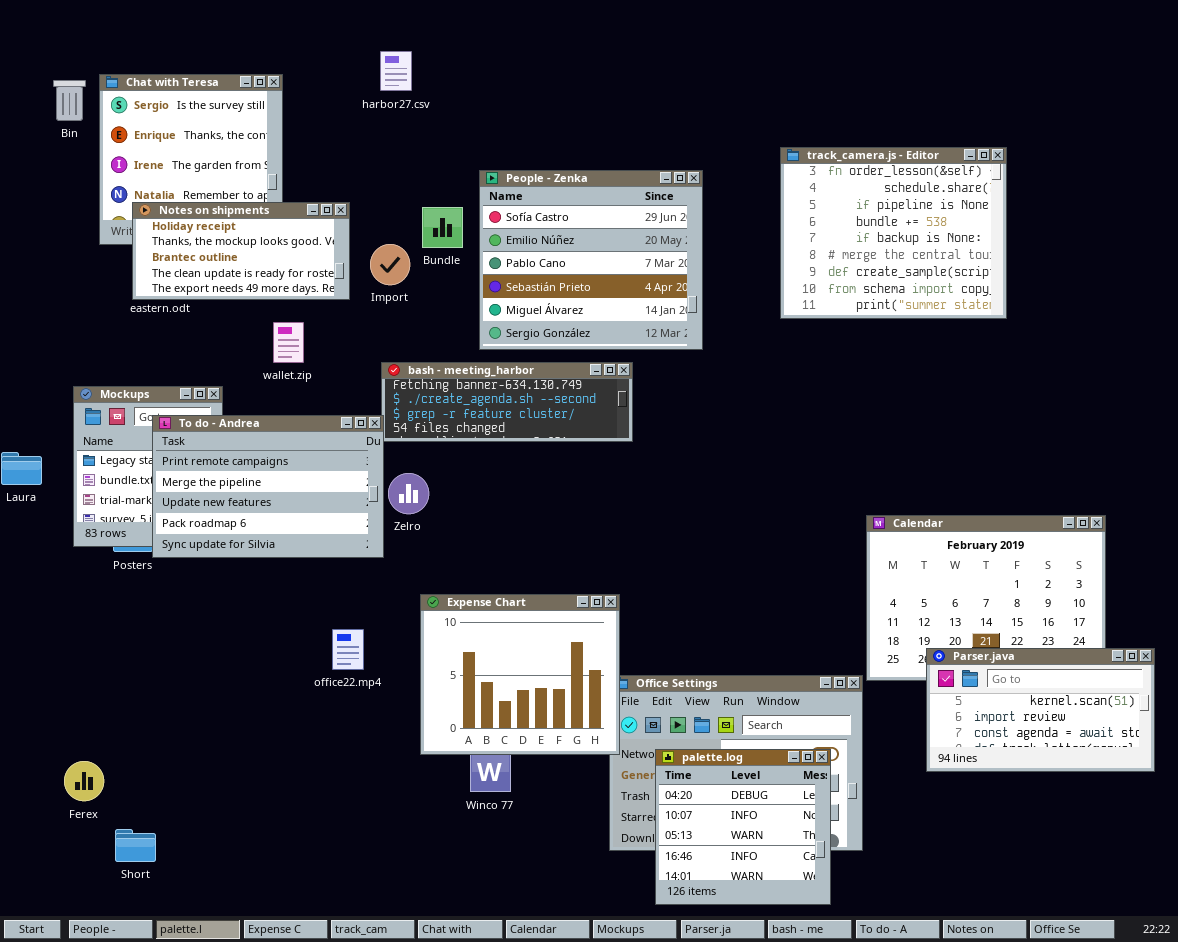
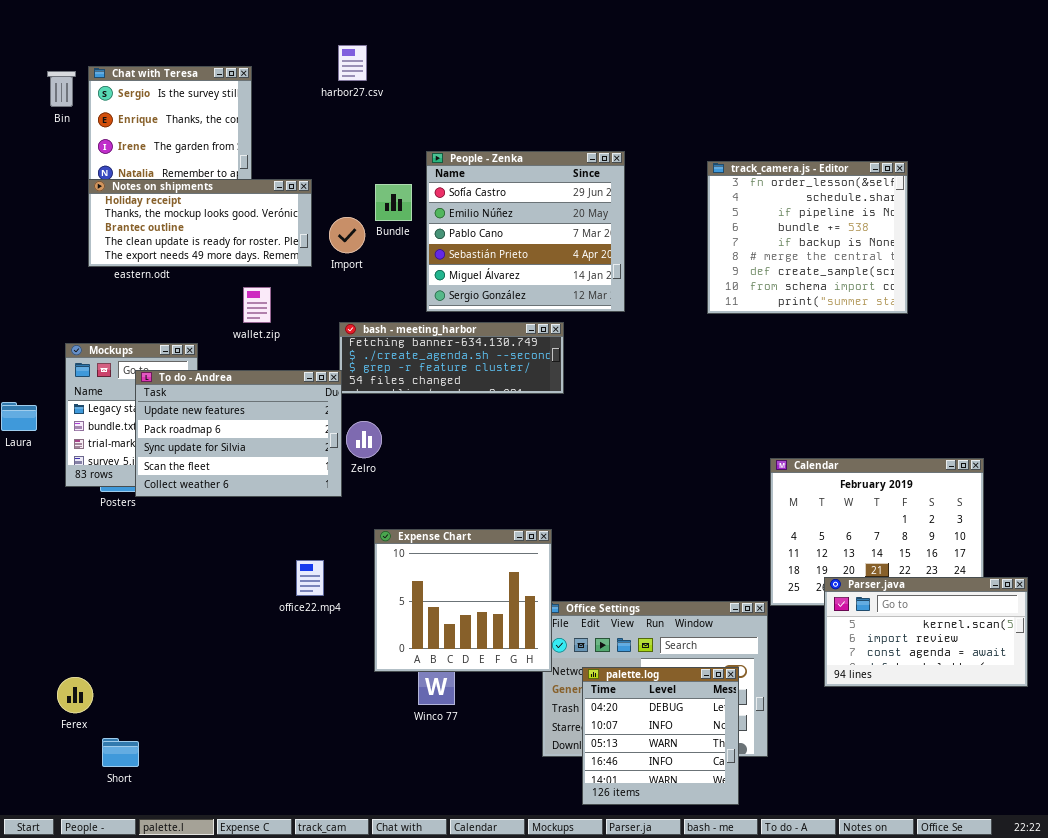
track_camera.js - Editor: [780,147,1007,319] -> [707,161,908,314], moved
Notes on shipments: [132,202,350,300] -> [88,179,312,267], resized
To do - Andrea: [152,415,384,558] -> [135,370,342,497], scrolled down 2 rows

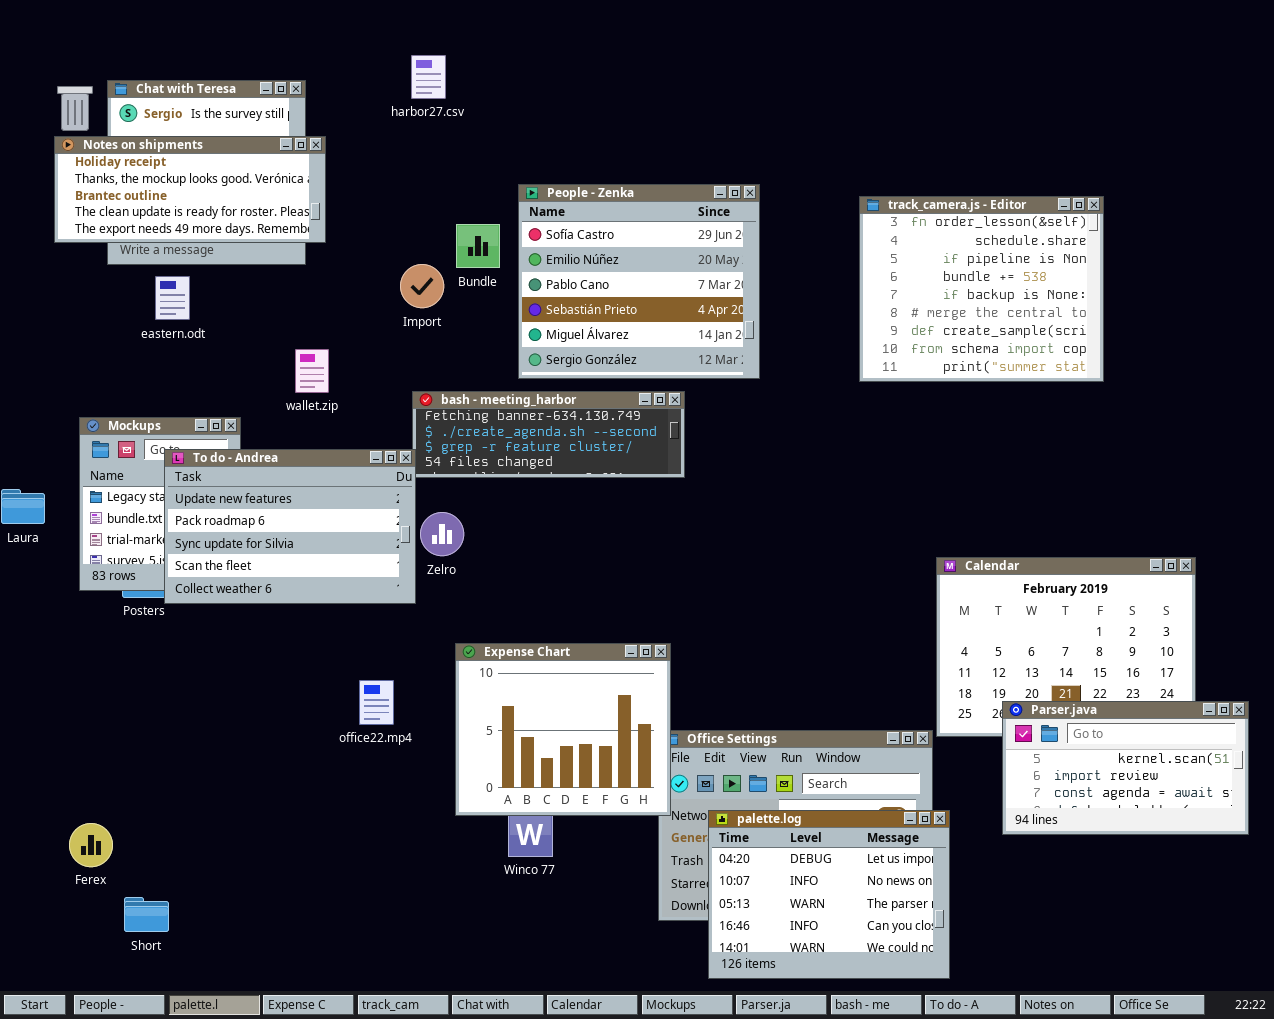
Notes on shipments: [88,179,312,267] -> [54,136,326,243], moved
palette.log: [582,667,739,805] -> [708,810,950,979], resized

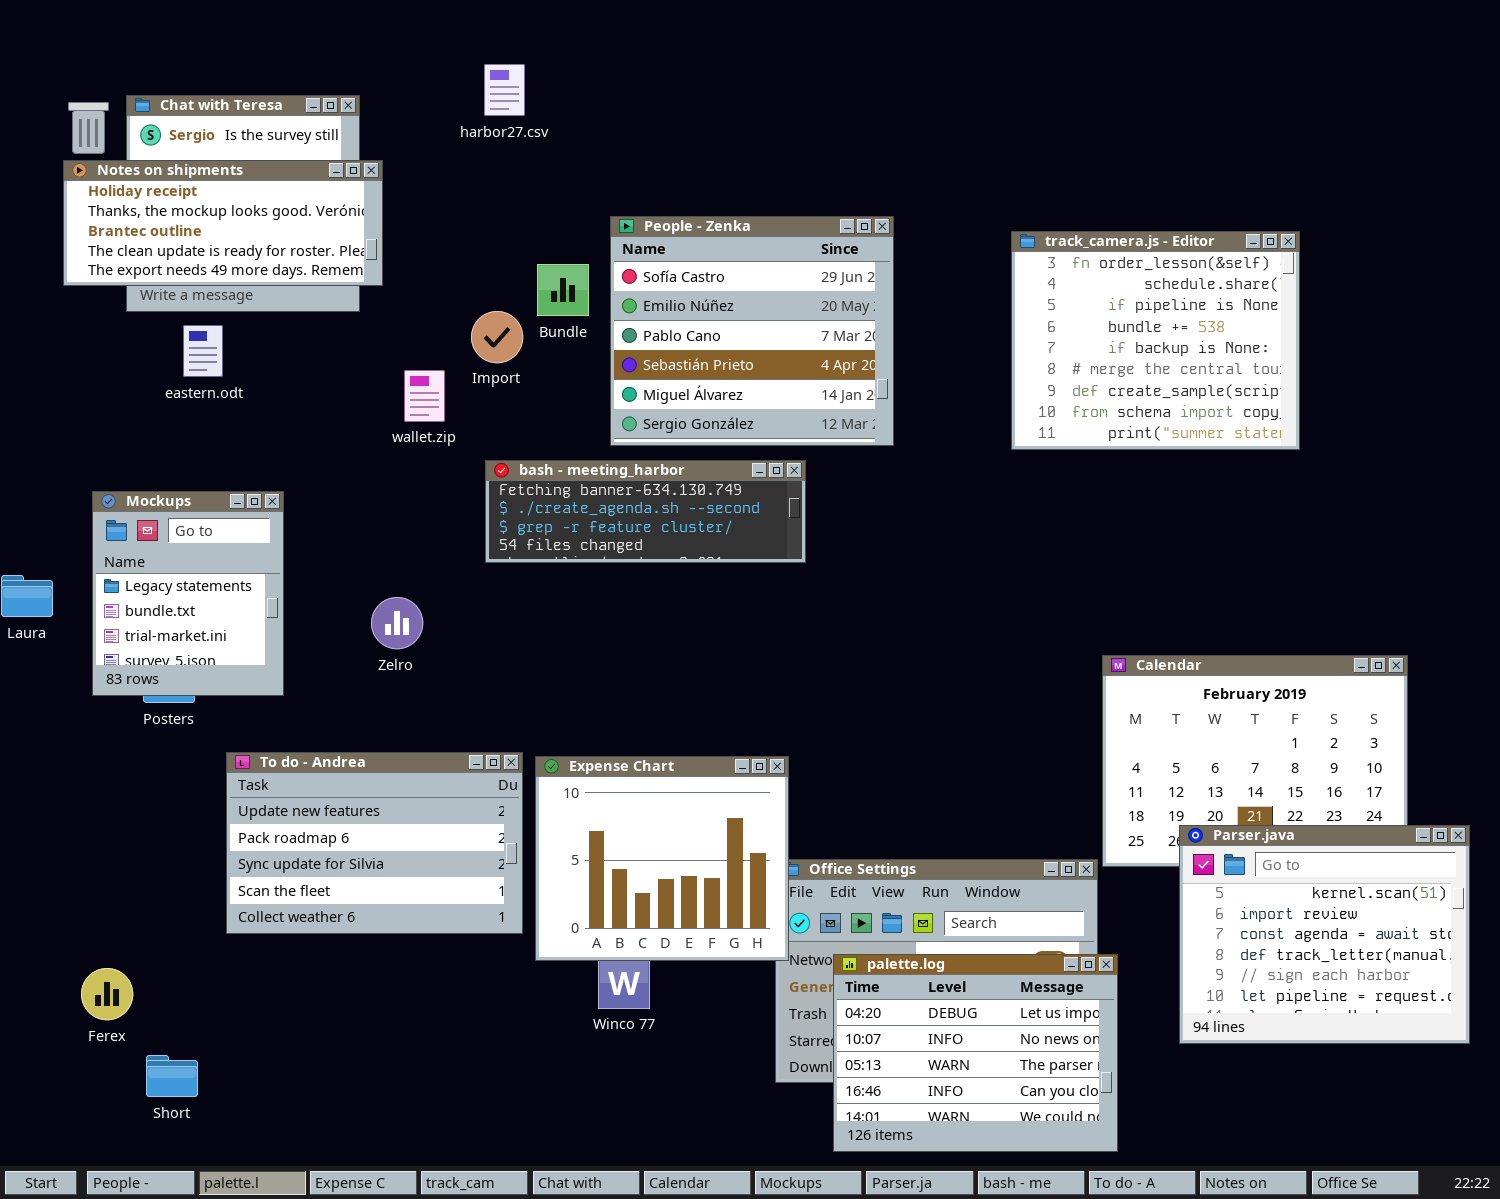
wallet.zip: [295,349,329,393] -> [404,370,445,422], moved
To do - Andrea: [164,449,416,604] -> [226,752,523,934], moved
Zelro: [420,512,464,556] -> [371,597,423,649], moved
Parser.java: [1002,701,1249,835] -> [1179,825,1470,1044], resized

